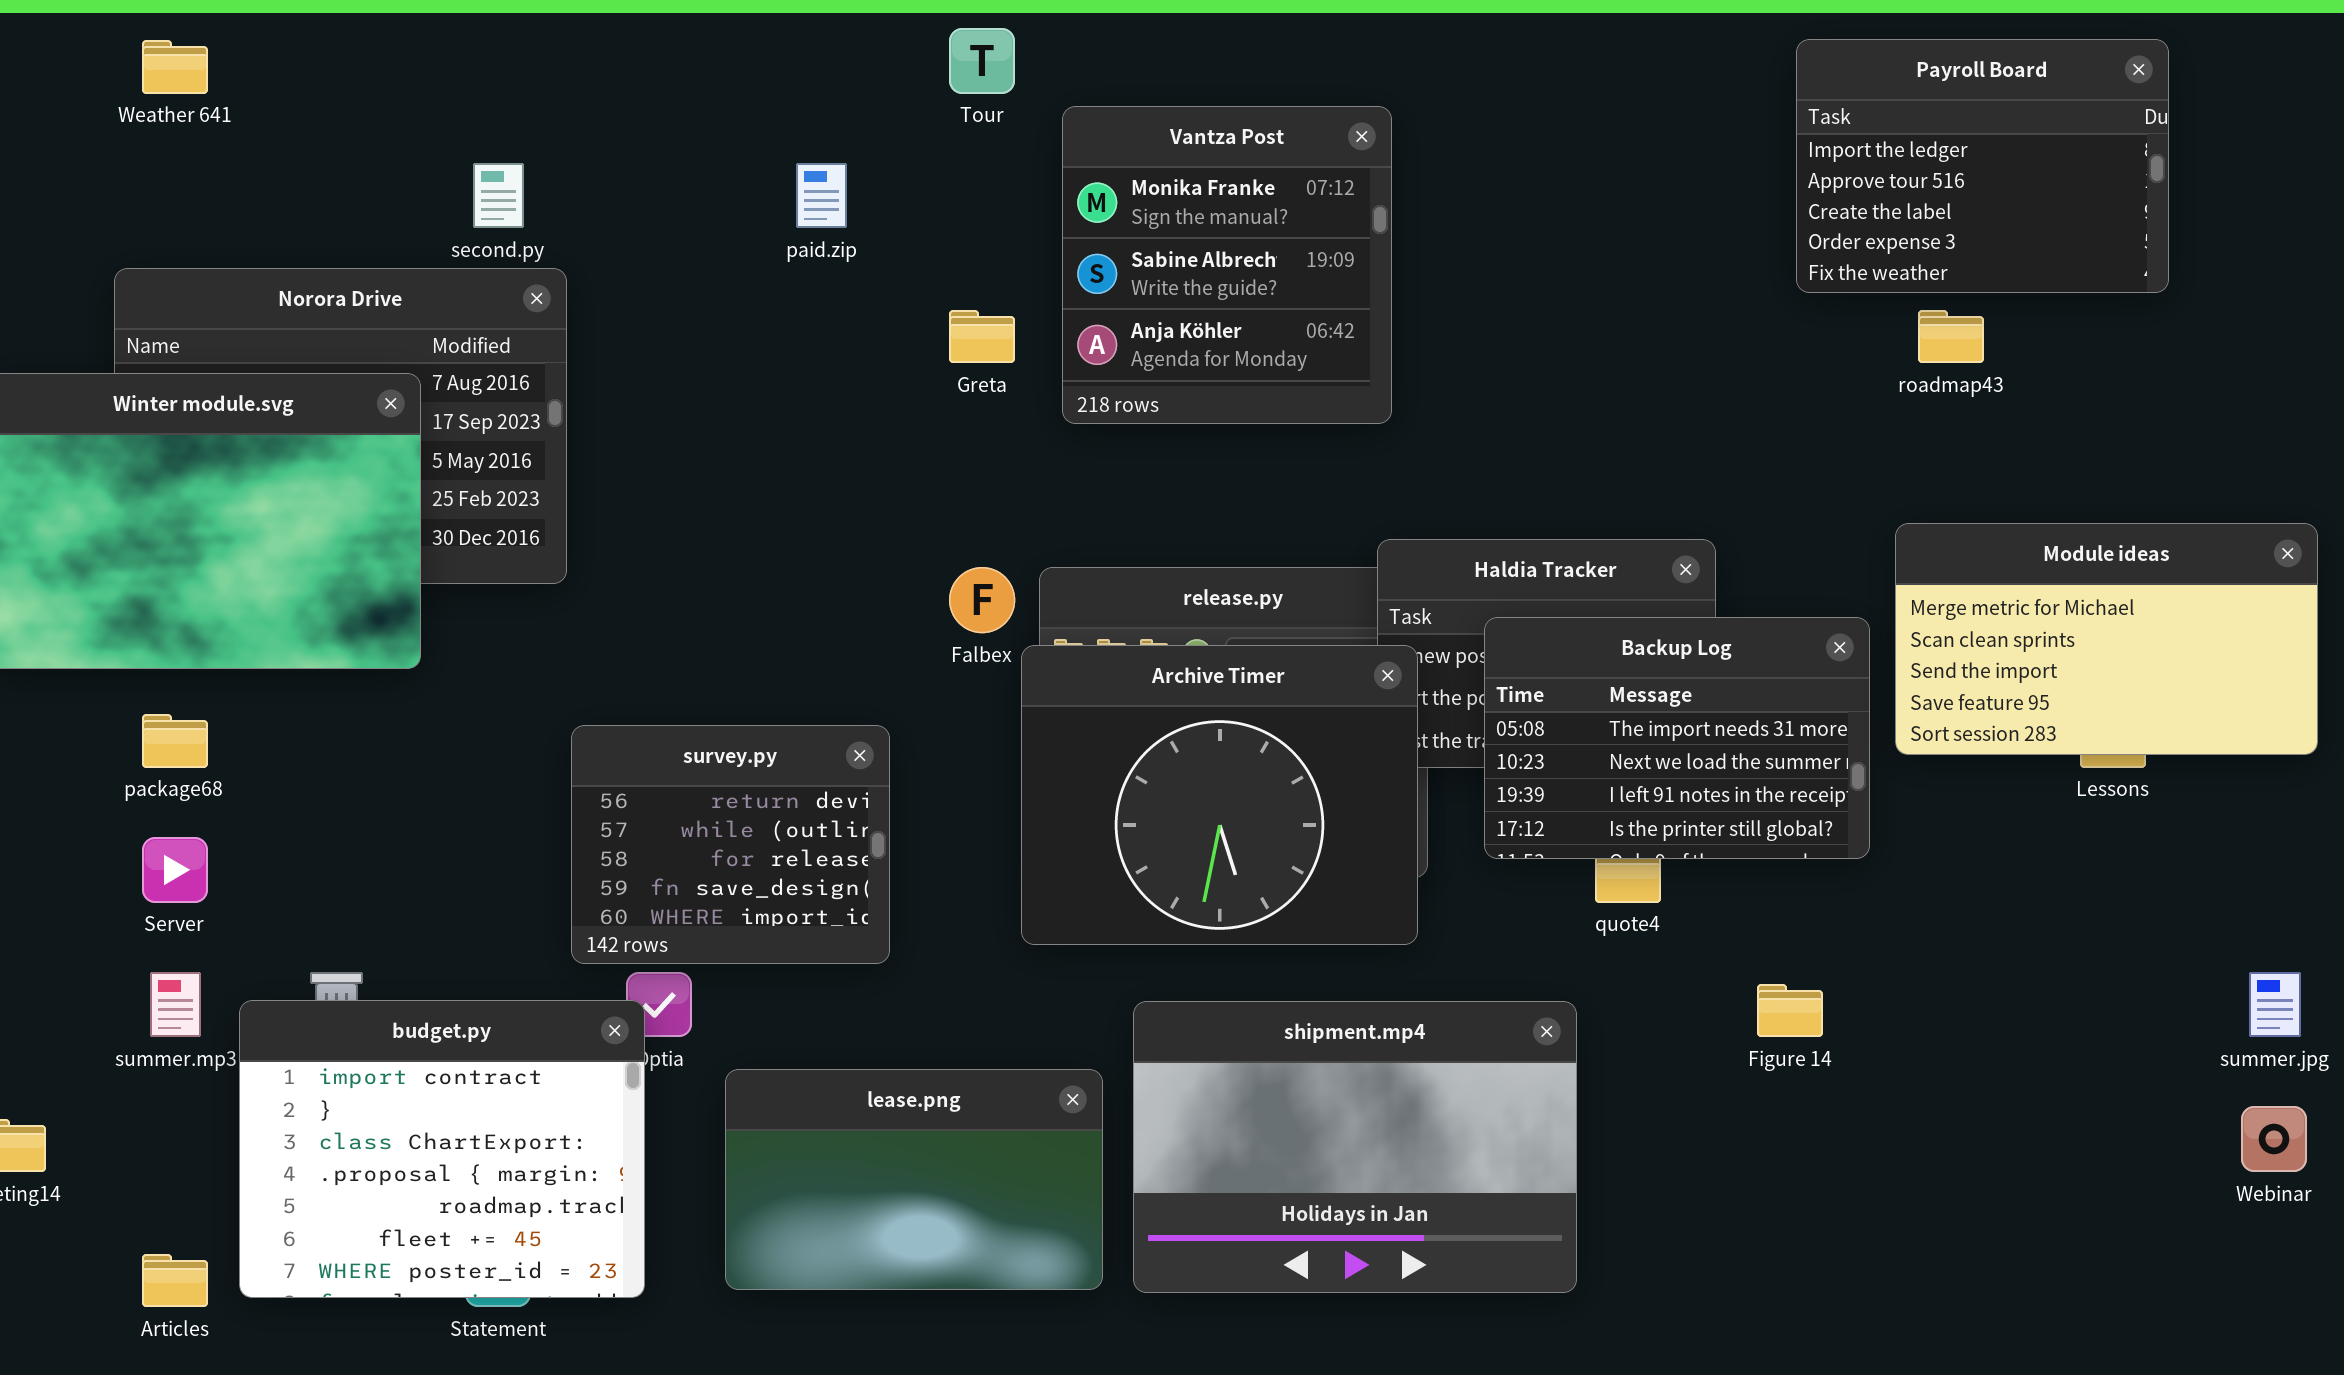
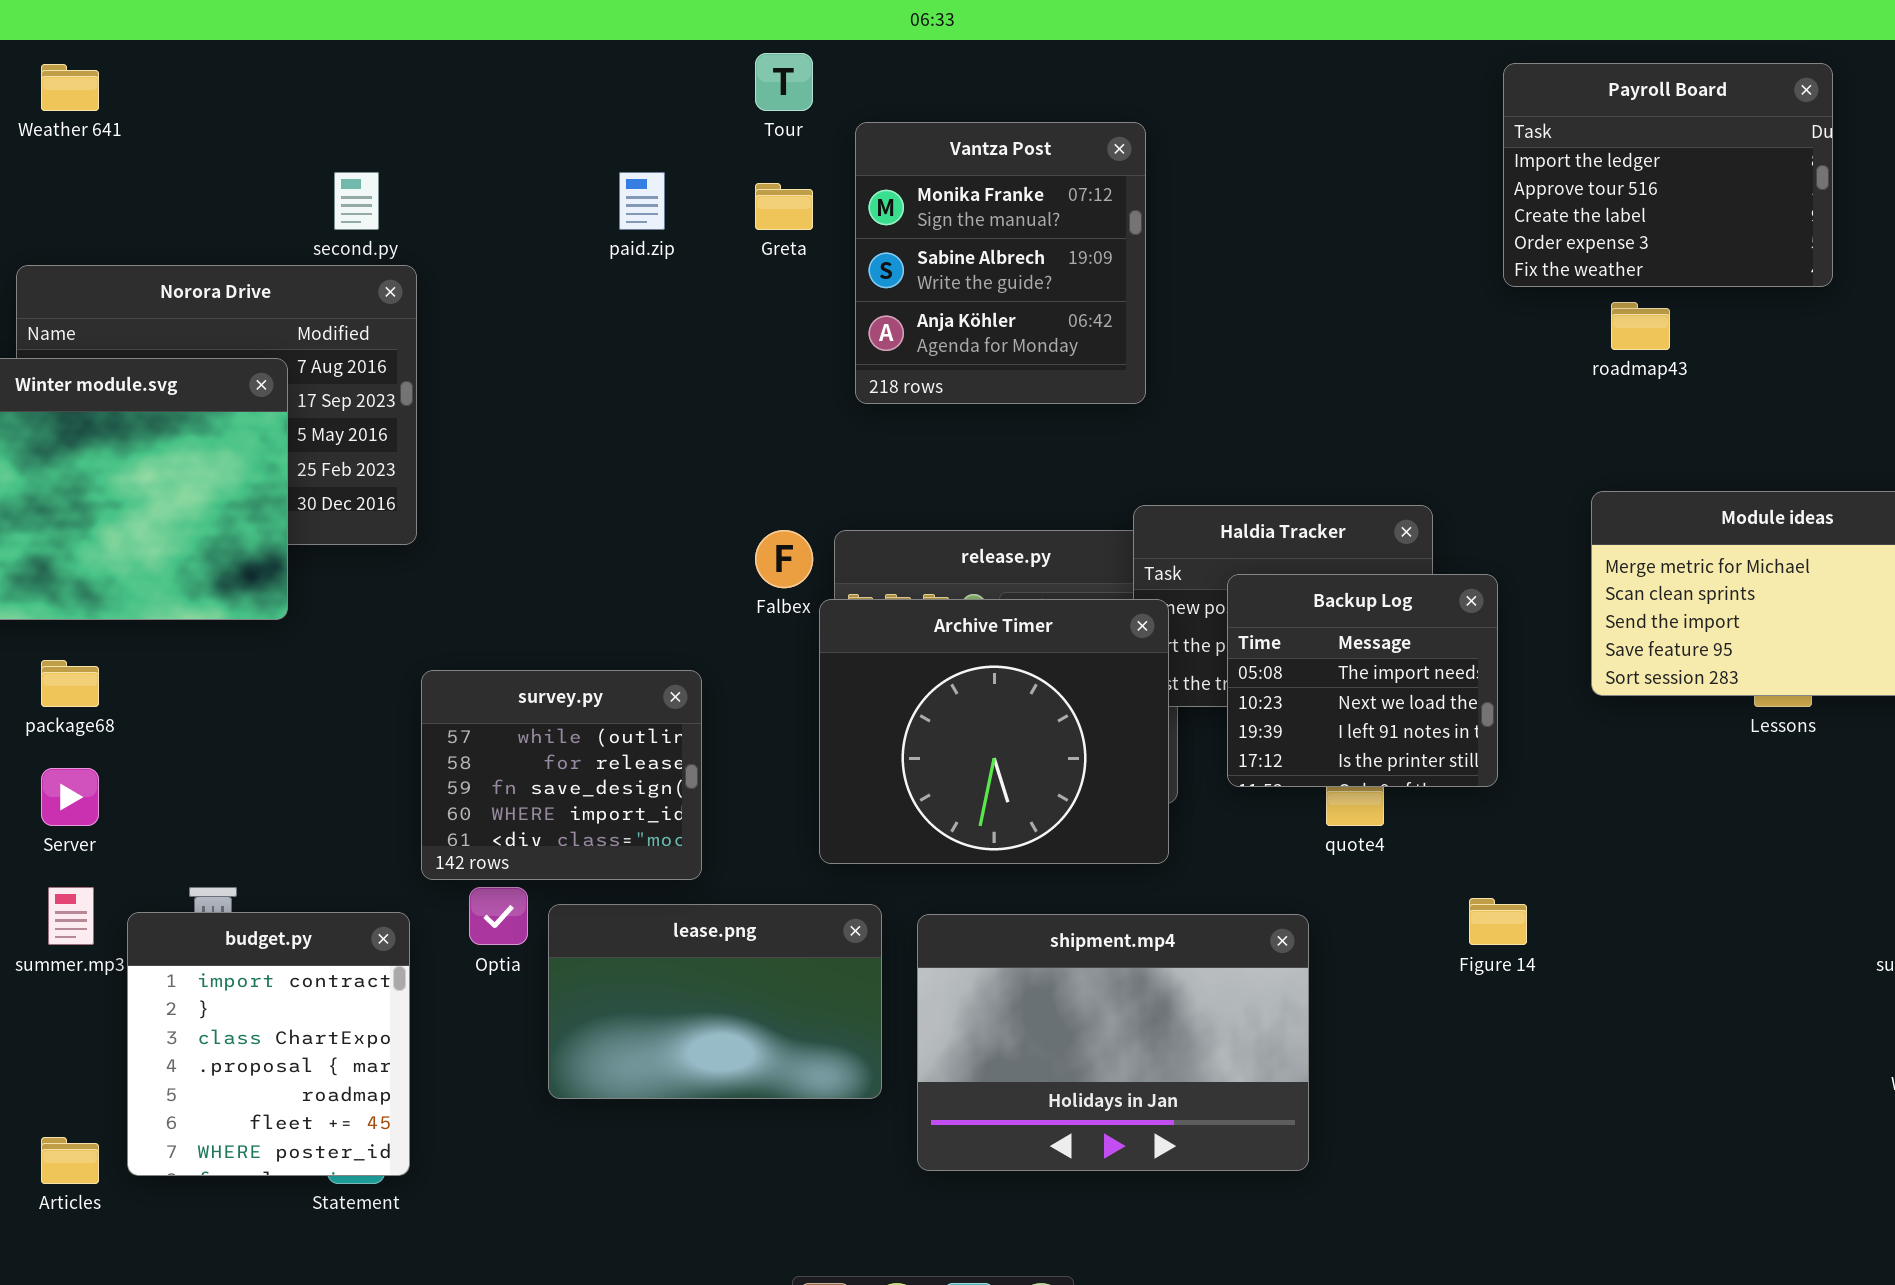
Greta: [949,310,1015,363] -> [755,183,813,230], moved
Backup Log: [1484,617,1870,859] -> [1227,574,1498,787], resized
survey.py: [571,725,890,964] -> [421,670,702,880], scrolled down 1 row
budget.py: [239,1000,645,1298] -> [127,912,410,1176], resized
lease.png: [725,1069,1103,1290] -> [548,904,882,1099], moved

